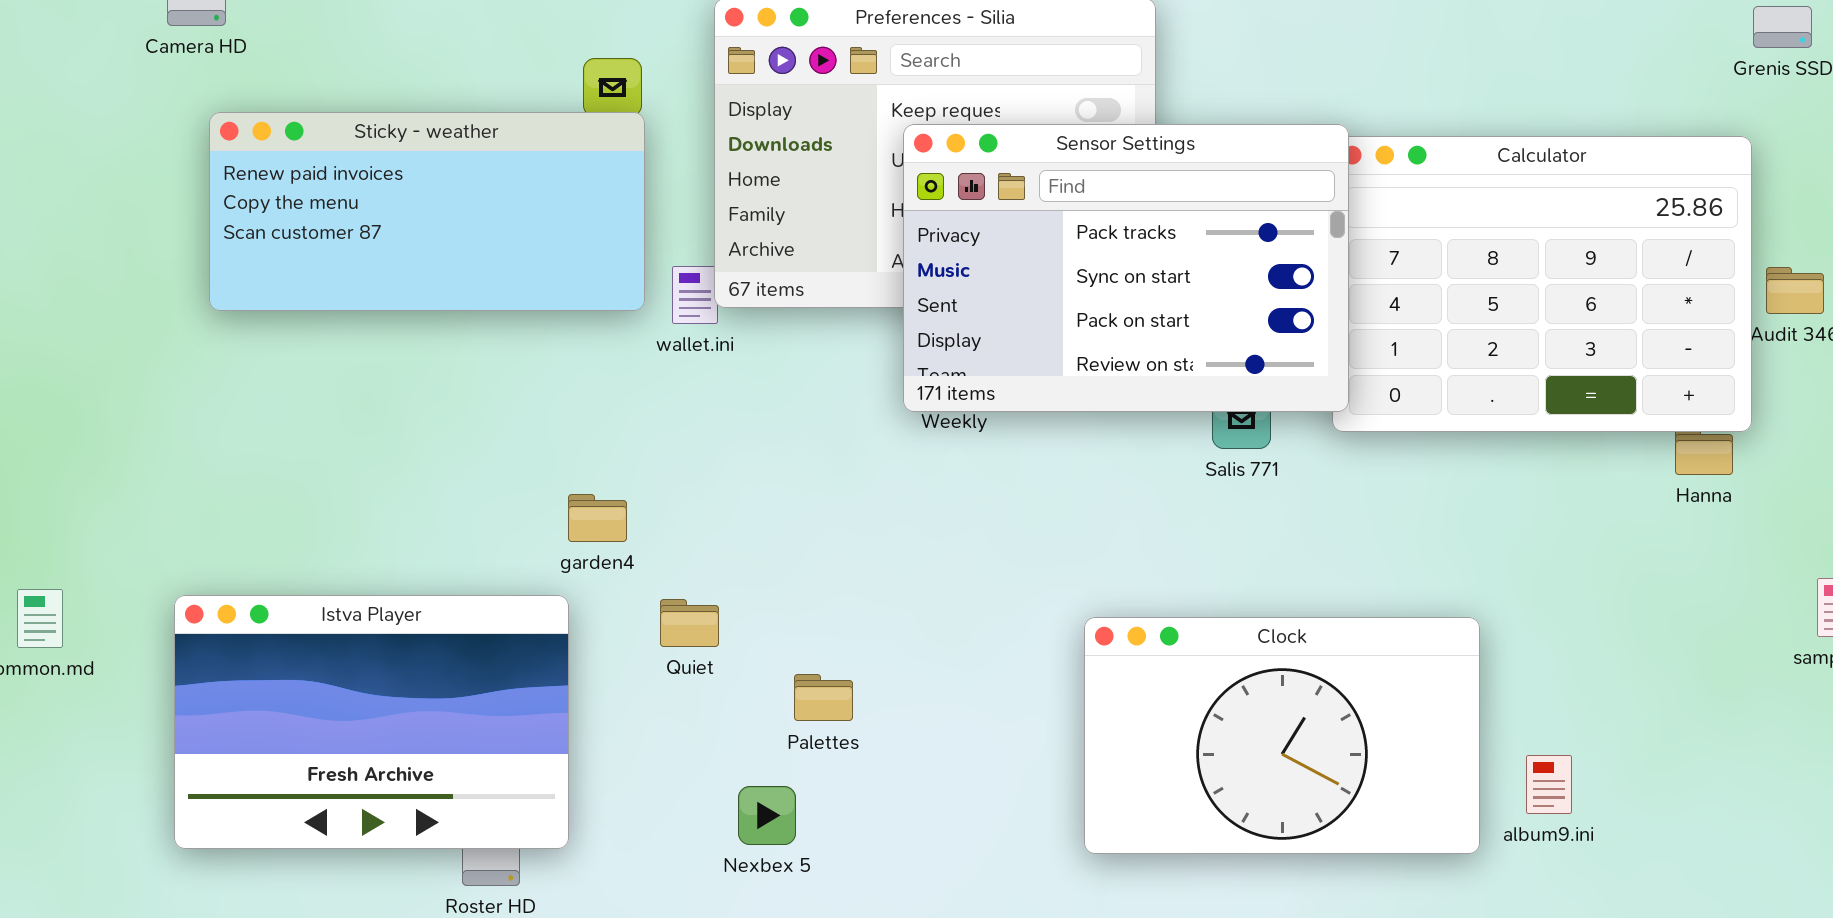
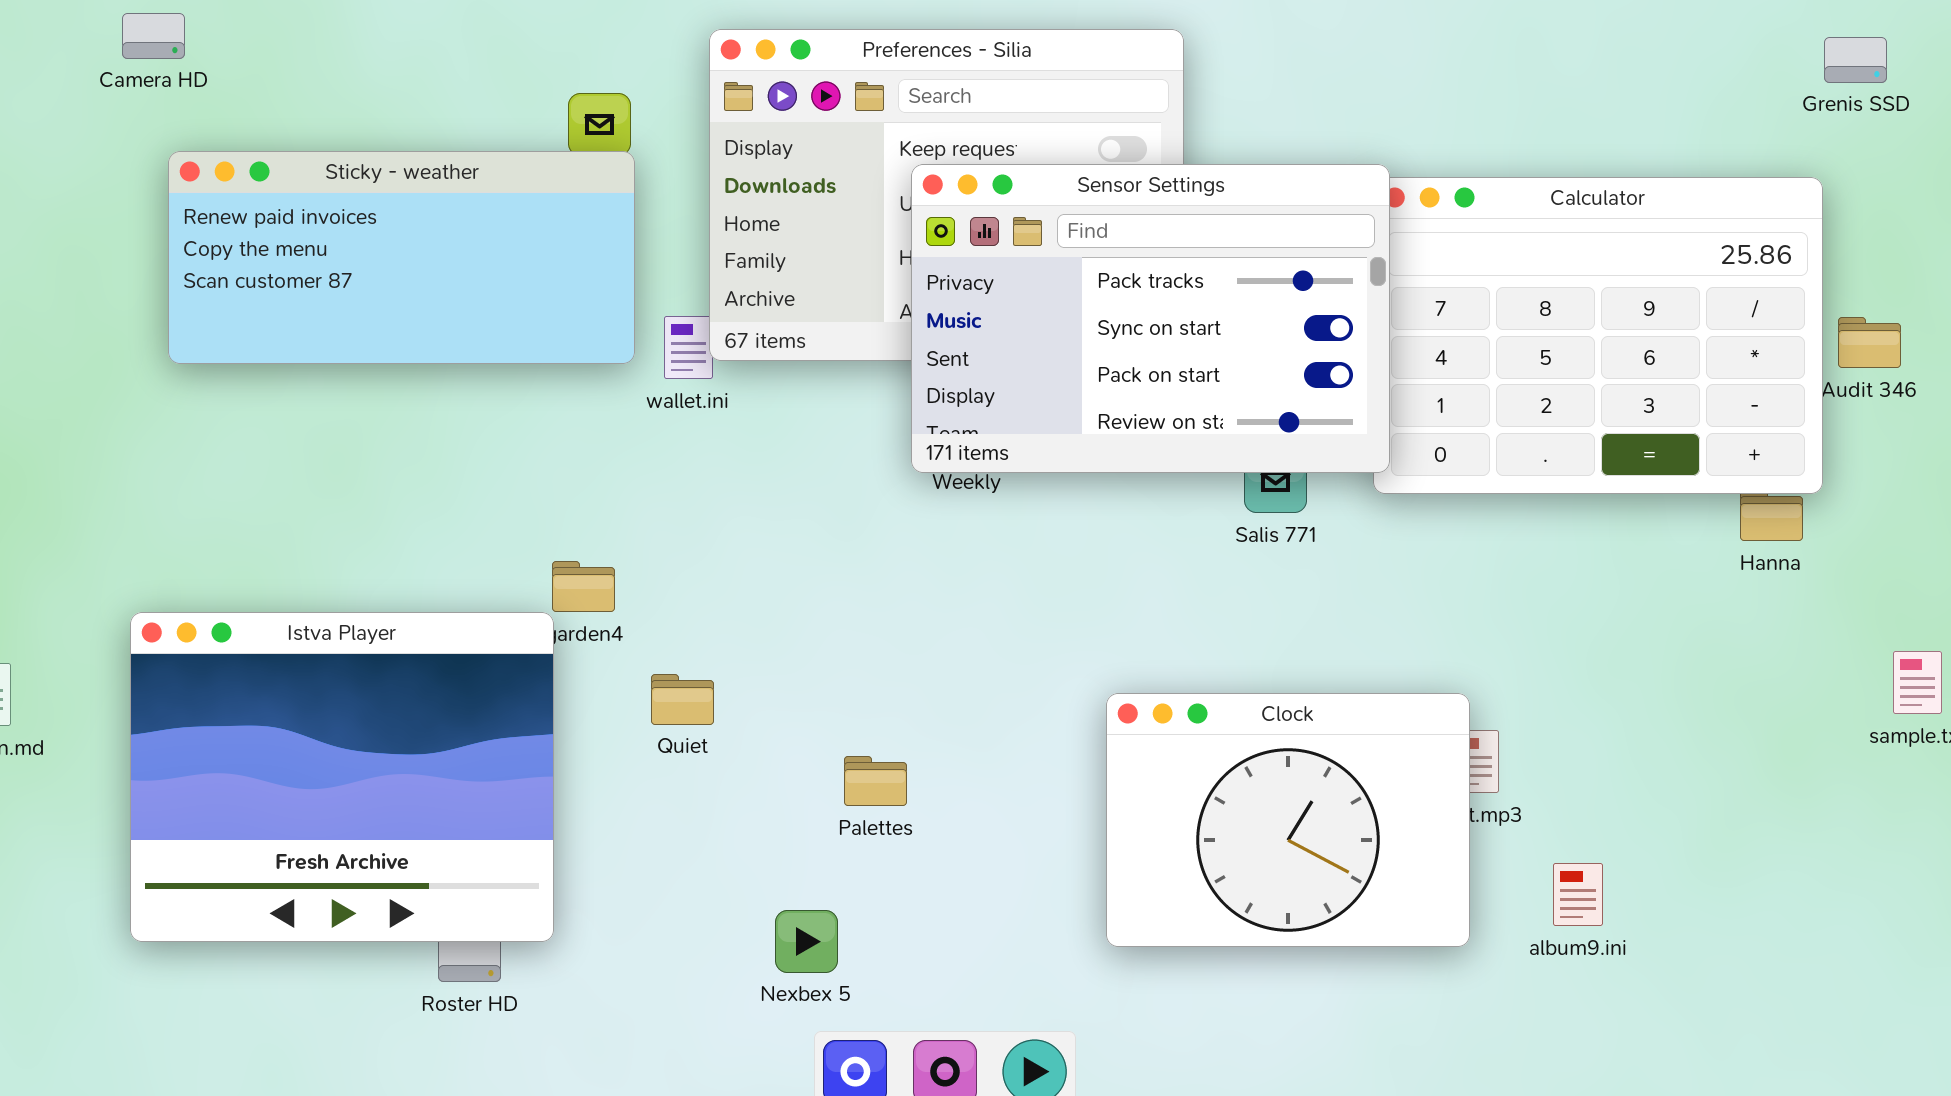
Istva Player: [174,595,569,849] -> [130,612,554,942], resized
Clock: [1084,617,1480,854] -> [1106,693,1470,947], resized
Palettes: [794,674,853,721] -> [844,756,907,806], moved
album9.ini: [1526,755,1572,814] -> [1553,863,1603,926], moved
Nexbex 5: [738,786,796,845] -> [775,910,838,973], moved

